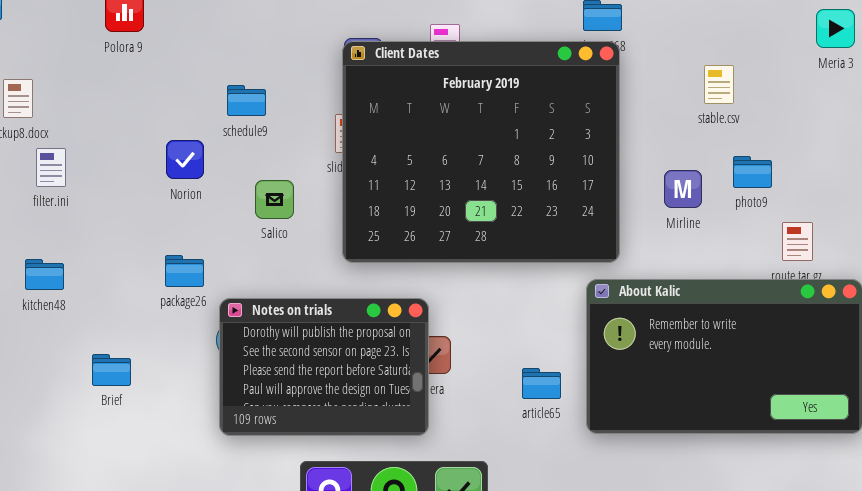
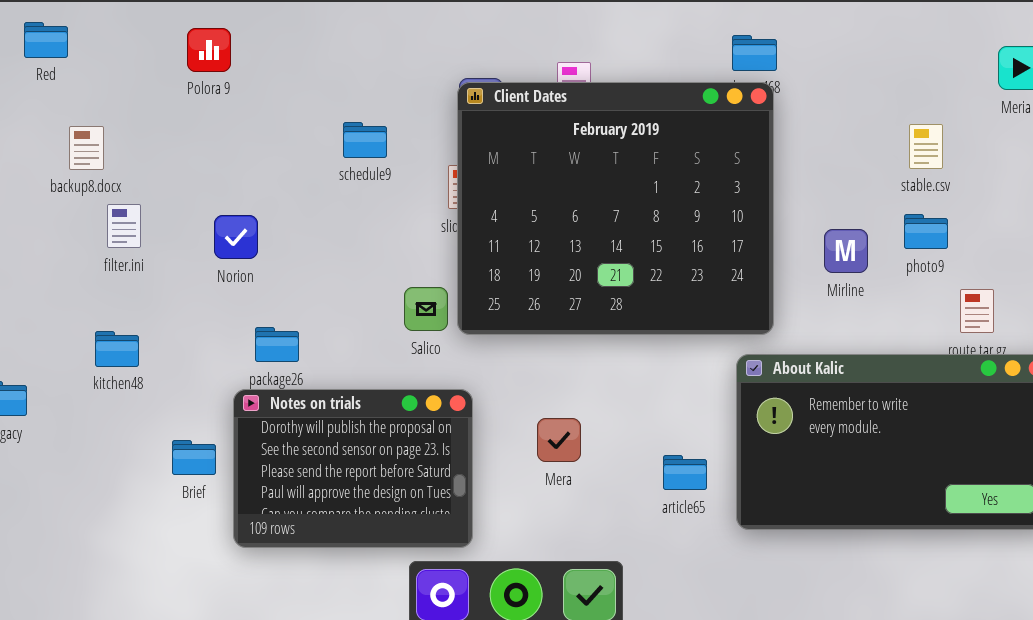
stable.csv: [704,65,734,104] -> [909,124,943,169], moved
schedule9: [227,85,266,116] -> [343,122,387,158], moved
Norion: [166,140,204,179] -> [214,215,258,259], moved
Salico: [255,180,294,219] -> [404,287,448,331], moved
Notes on trials: [219,298,429,436] -> [233,389,473,548], moved

